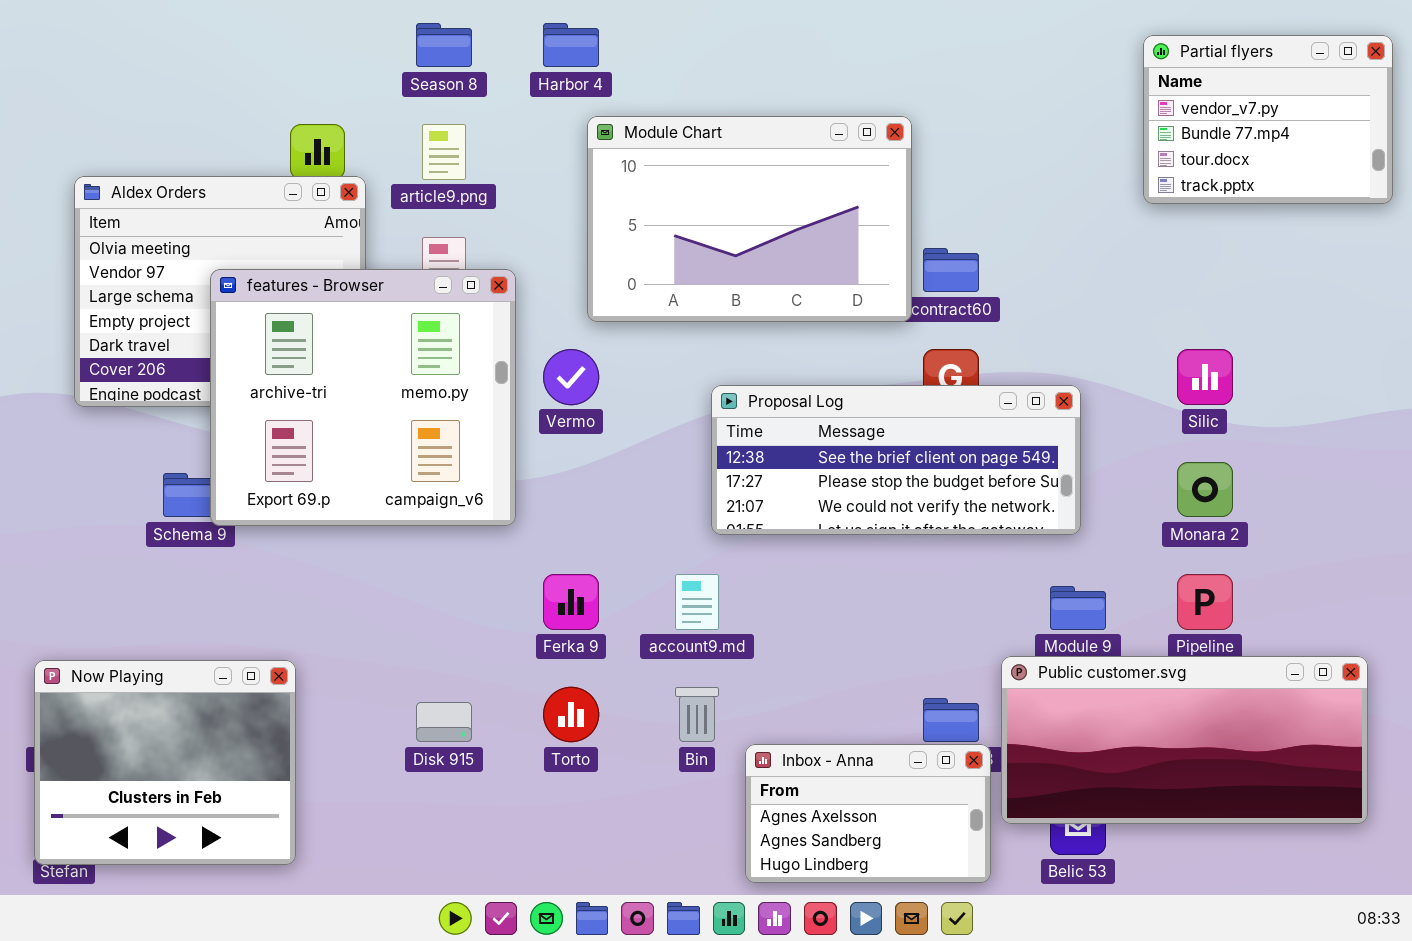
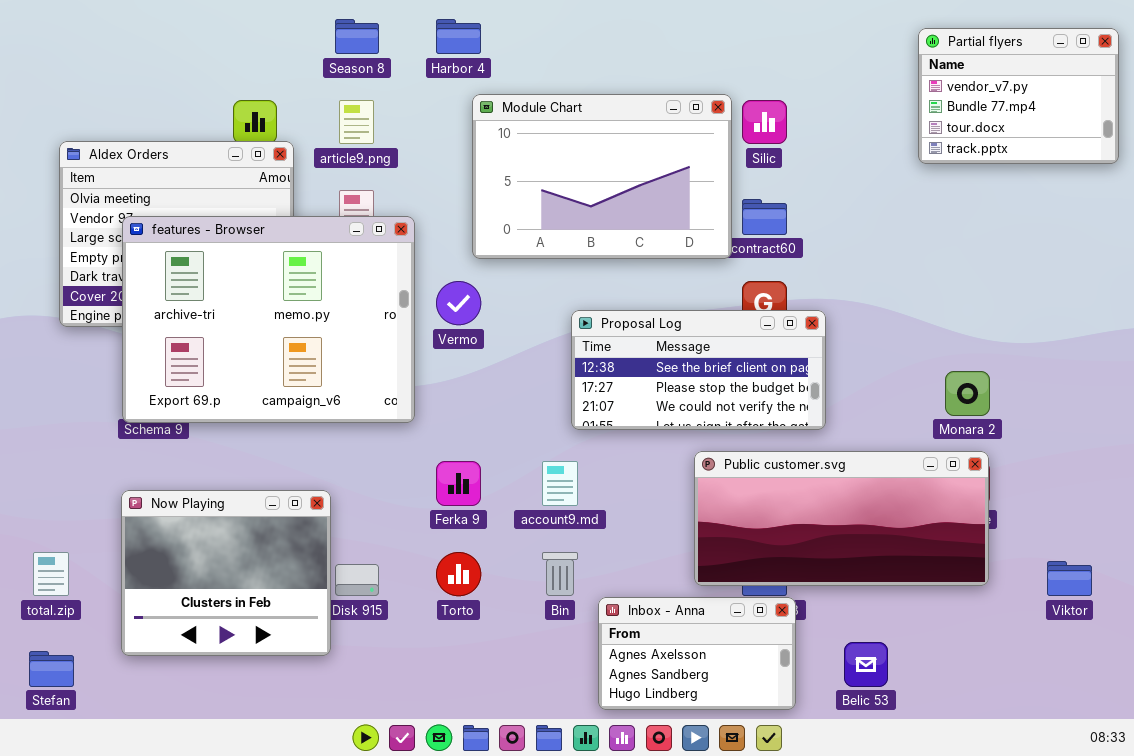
features - Browser: [210,269,516,526] -> [122,216,415,423], resized
Silic: [1177,349,1233,405] -> [742,100,787,144], moved
Proposal Log: [711,385,1081,535] -> [571,310,826,430], resized
Public customer.svg: [1001,656,1368,824] -> [694,451,989,586], moved
Now Playing: [34,660,296,865] -> [121,490,331,656], moved

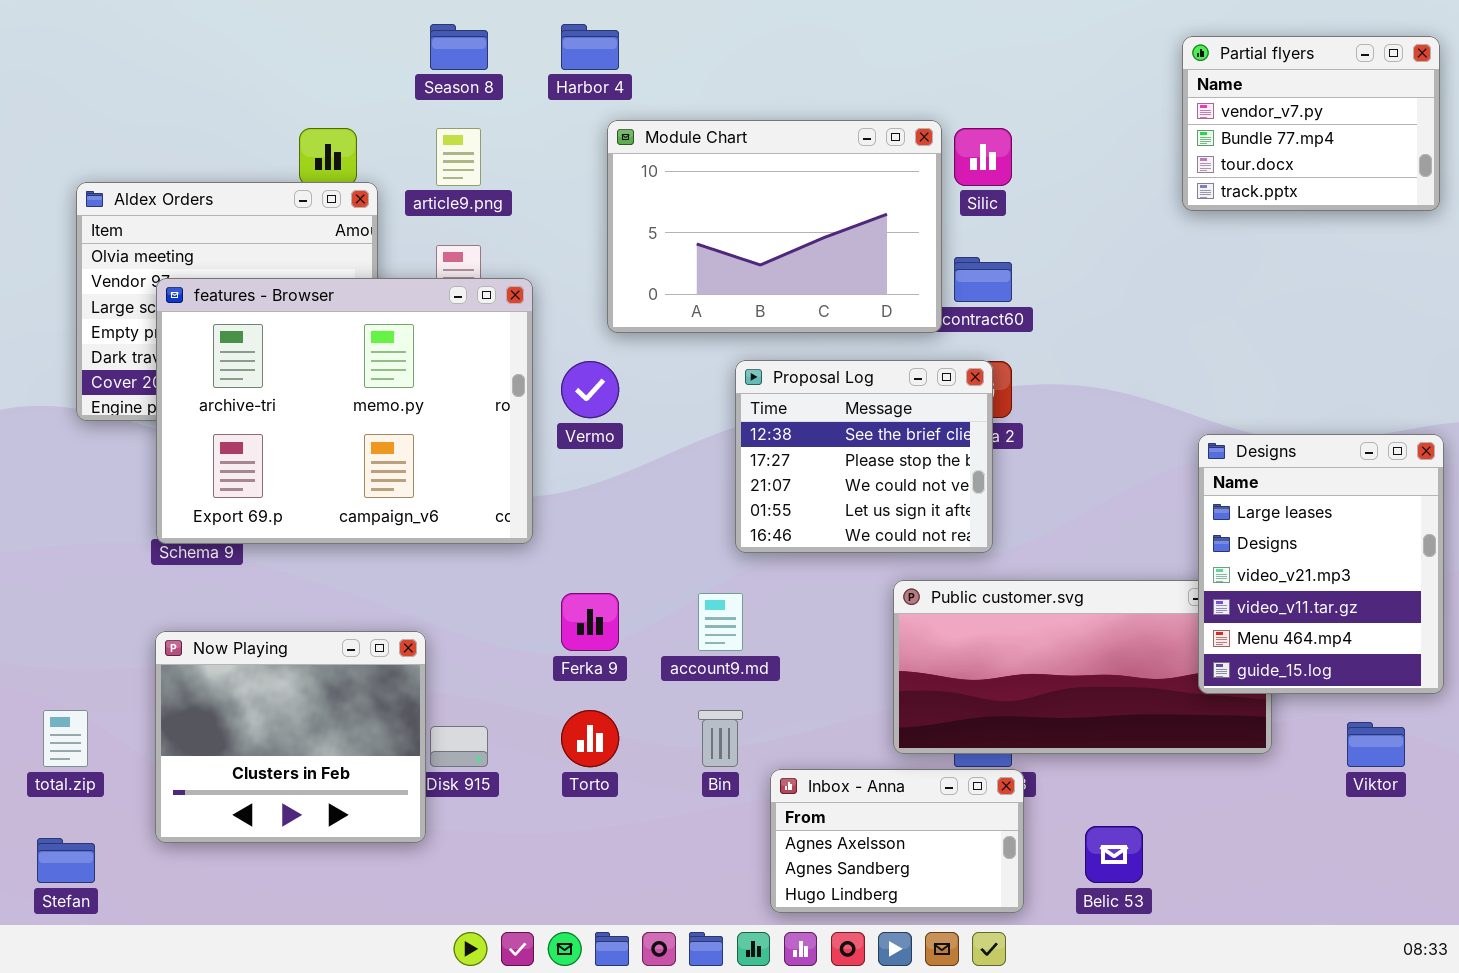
Proposal Log: [571,310,826,430] -> [735,360,993,553], resized
Designs: none -> [1198,434,1444,694], opened

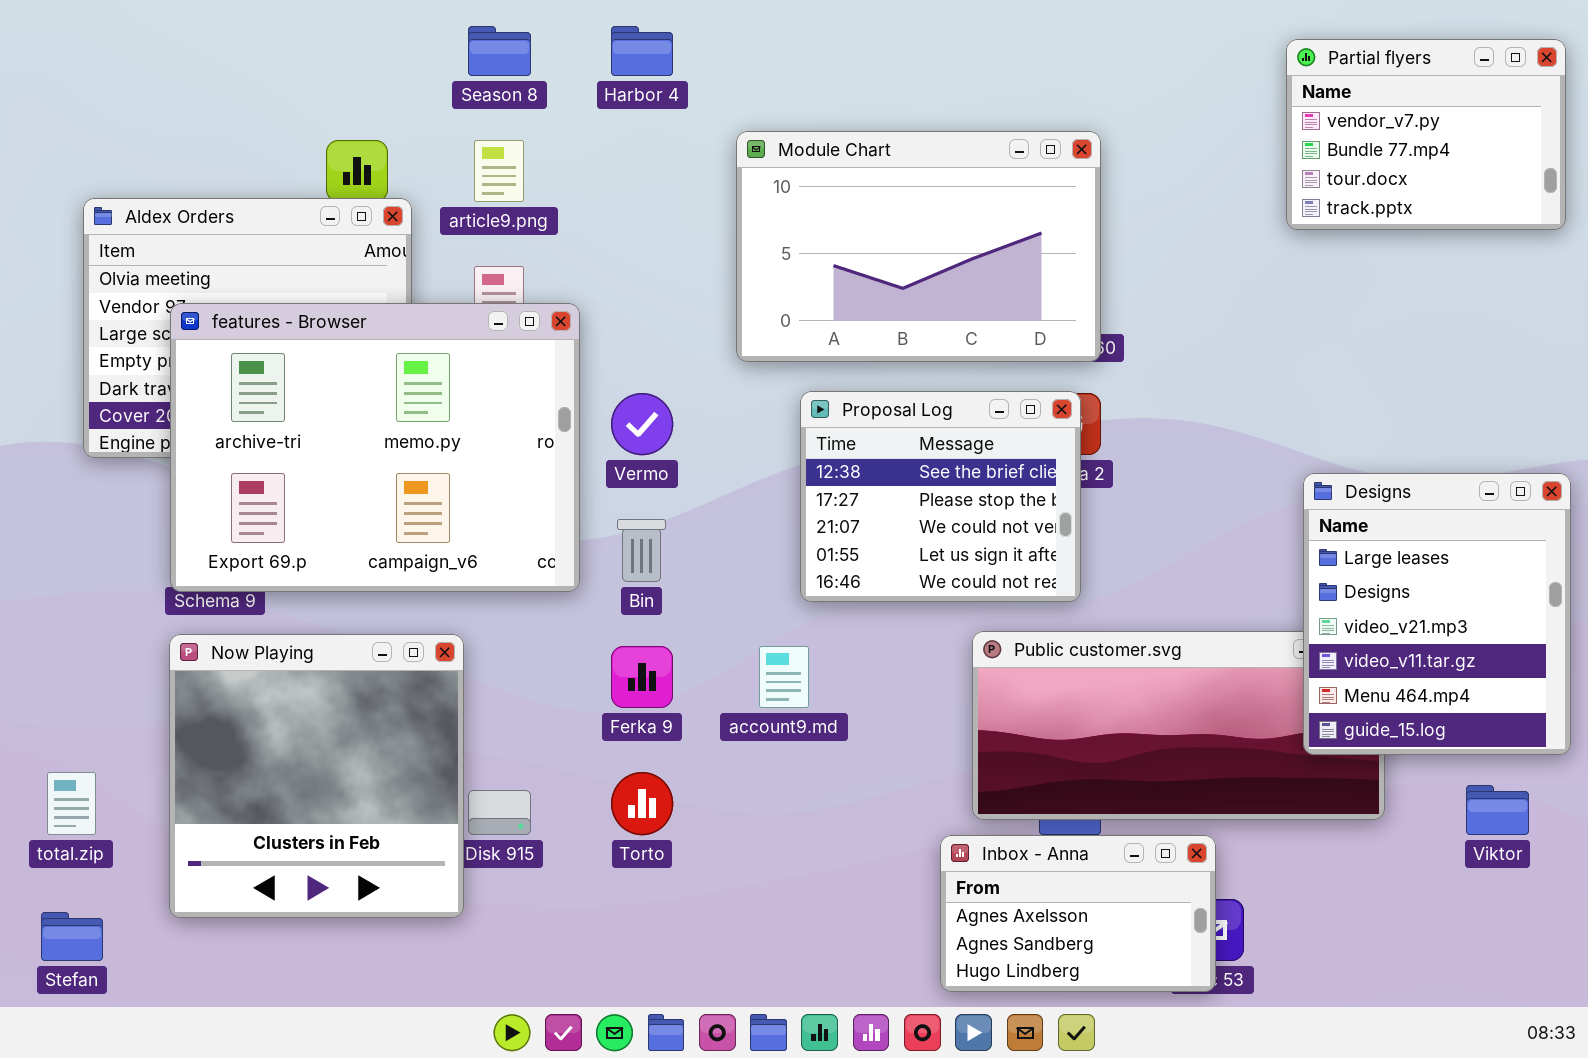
Module Chart: [607,120,942,333] -> [736,131,1101,362], moved
Now Playing: [155,631,426,843] -> [169,634,464,918], resized
Bin: [698,710,743,767] -> [617,519,666,582], moved
Inbox - Anna: [770,769,1024,913] -> [940,835,1216,992], moved

